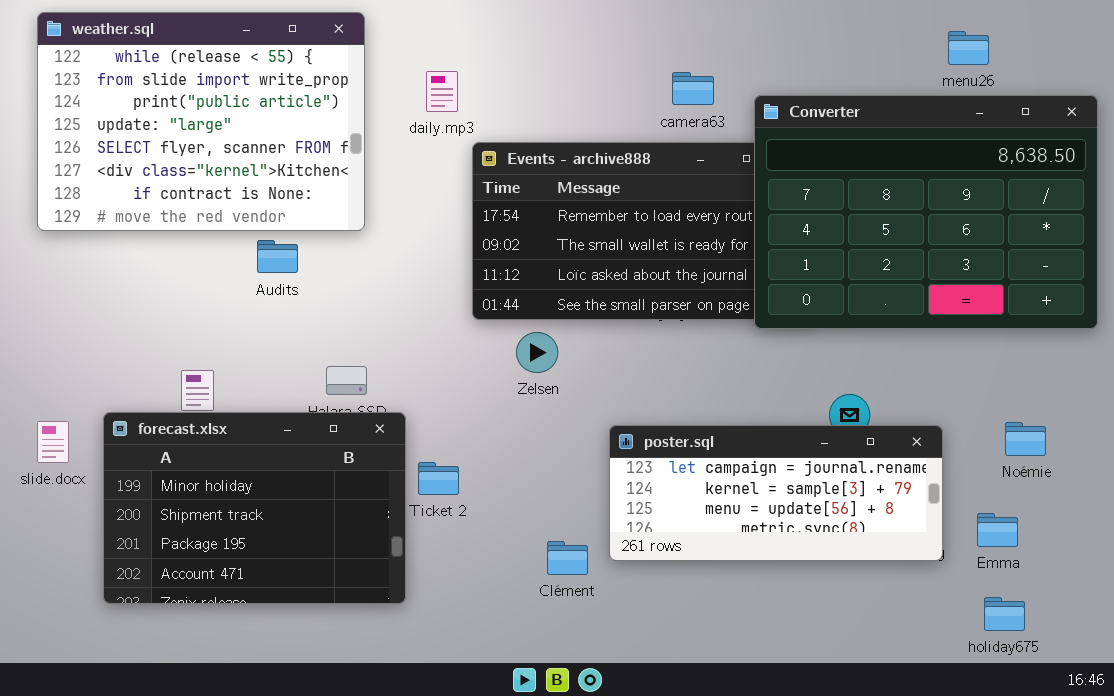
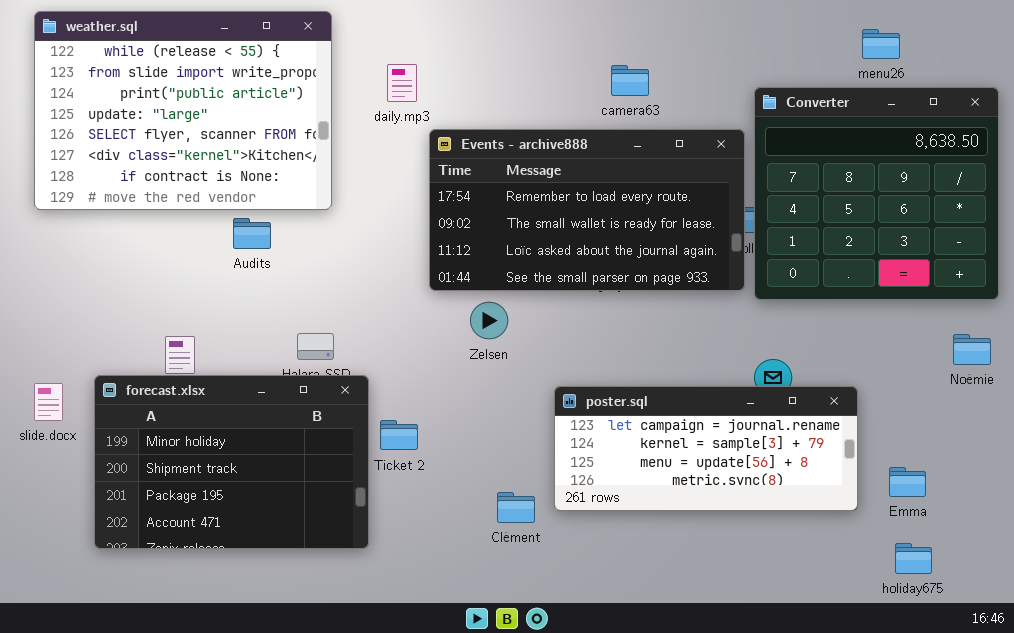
Converter: [754,95,1098,329] -> [754,87,999,300], resized
Noémie: [1005,422,1046,456] -> [953,334,991,365], moved

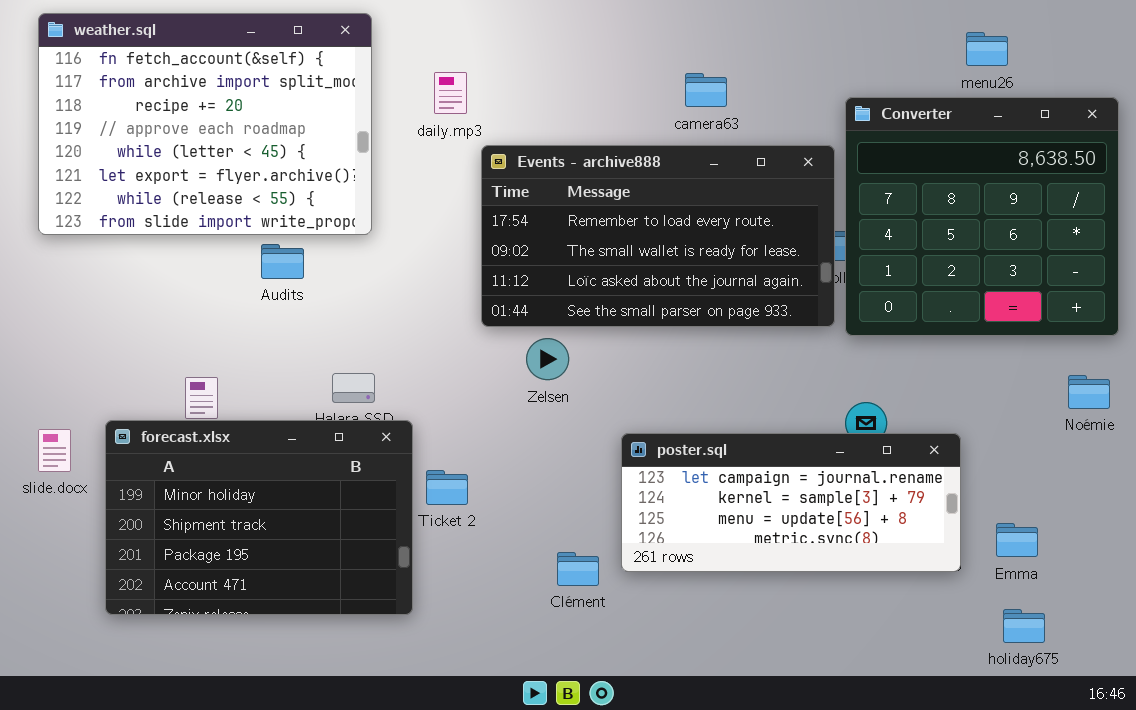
weather.sql: [34,11,332,210] -> [38,13,372,235], scrolled up 6 rows

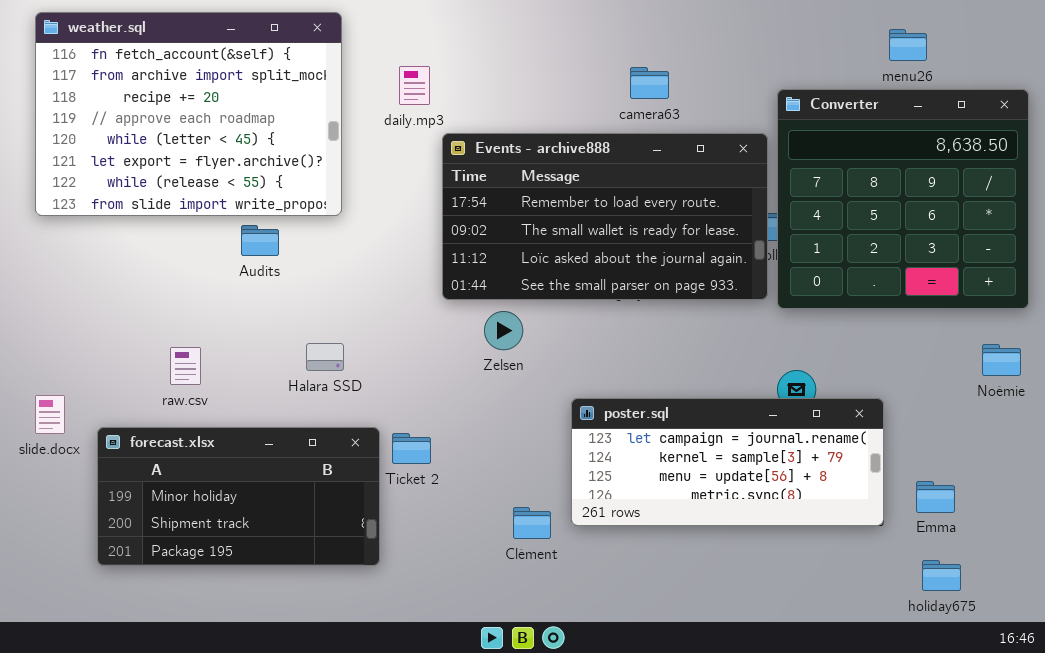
forecast.xlsx: [105,420,413,615] -> [97,427,380,566], resized

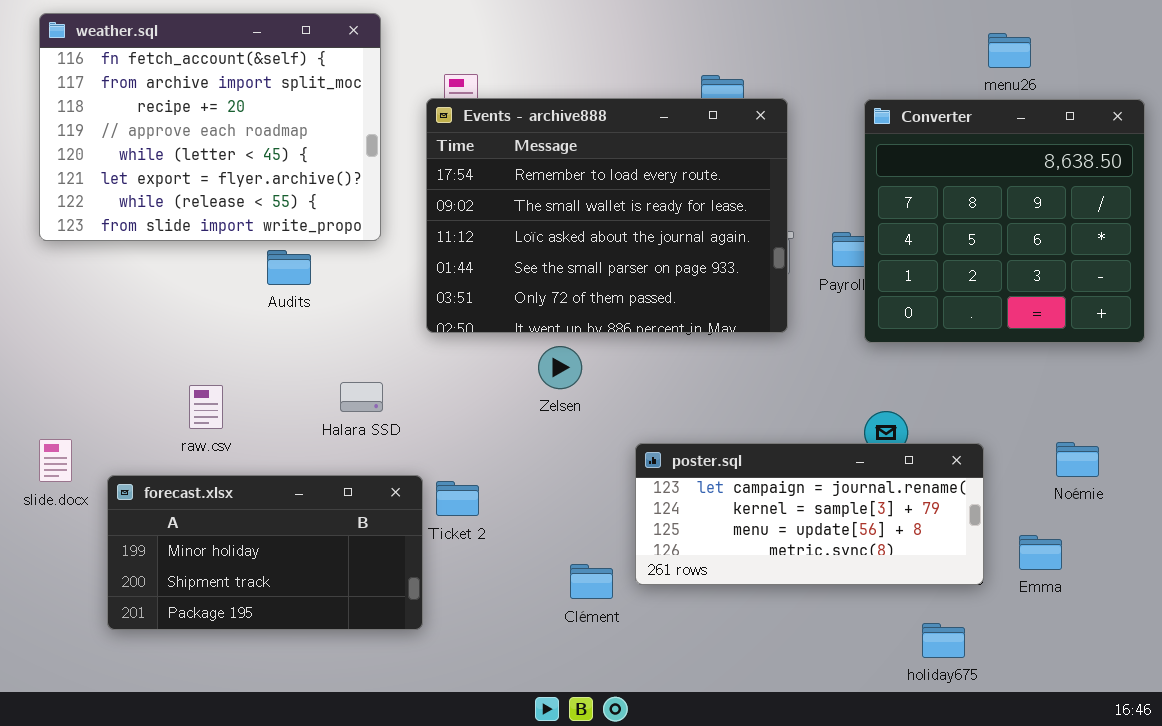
Events - archive888: [442,133,768,300] -> [426,98,788,333], moved, resized
Noémie: [982,344,1021,376] -> [1056,442,1099,477], moved
holiday675: [922,560,961,591] -> [922,623,965,658], moved

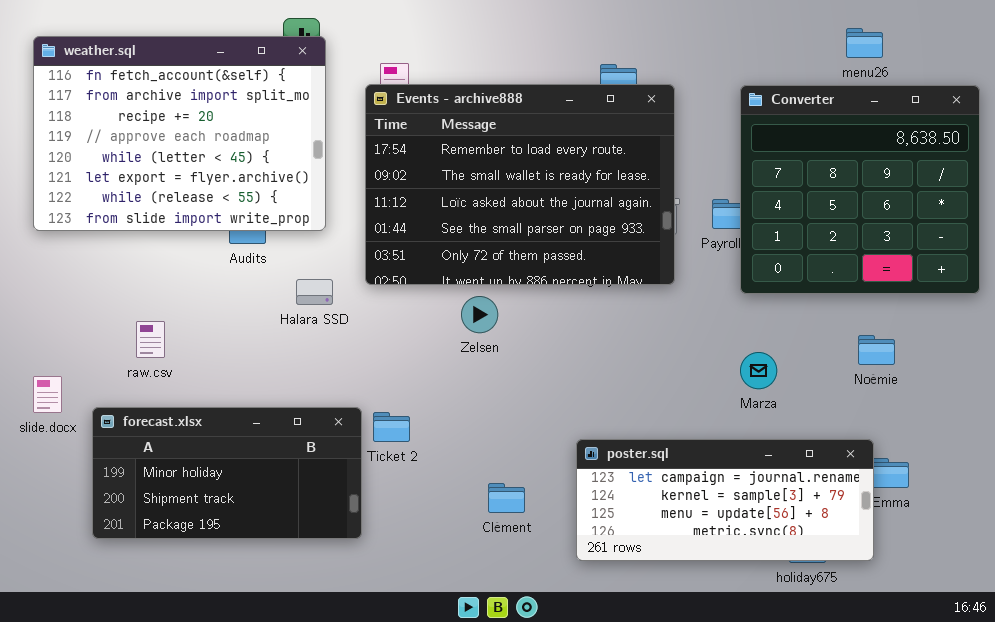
weather.sql: [39,13,381,241] -> [33,36,326,231], moved
Halara SSD: [340,382,383,412] -> [296,279,333,305], moved
raw.csv: [189,385,223,429] -> [136,321,165,358], moved
Noémie: [1056,442,1099,477] -> [858,335,895,365], moved
poster.sql: [635,443,984,585] -> [576,439,874,561], moved

